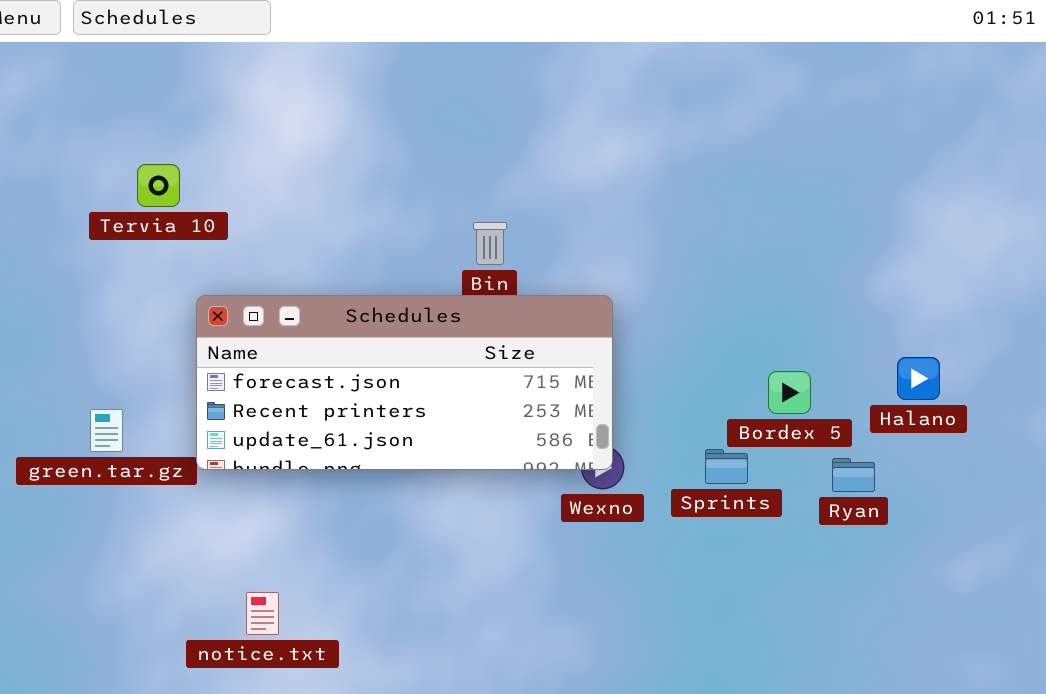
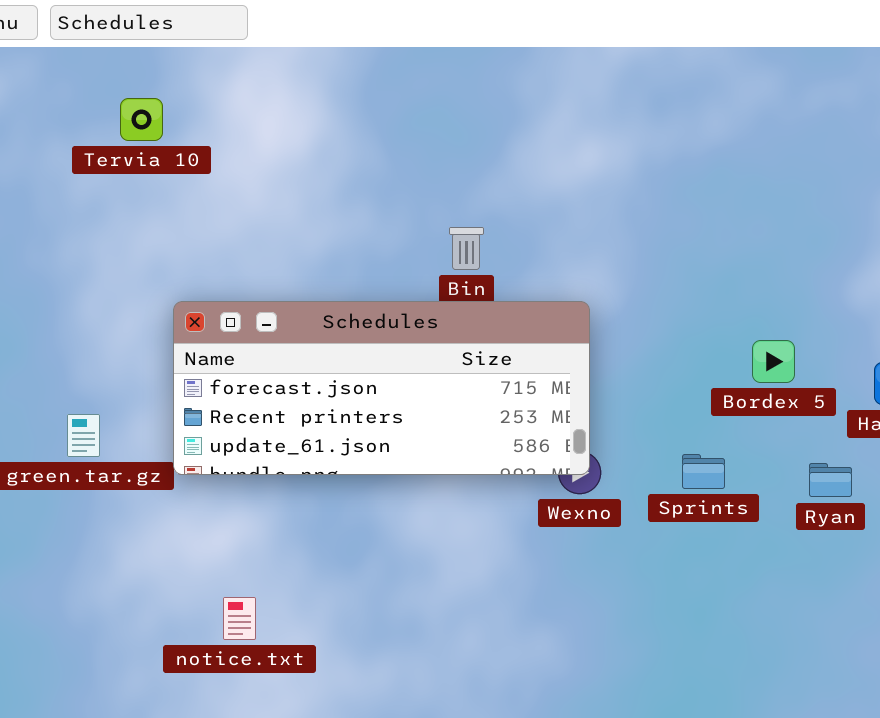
Tervia 10: [137,164,180,207] -> [120,98,163,141], moved
Bordex 5: [768,371,811,414] -> [752,340,795,383], moved

